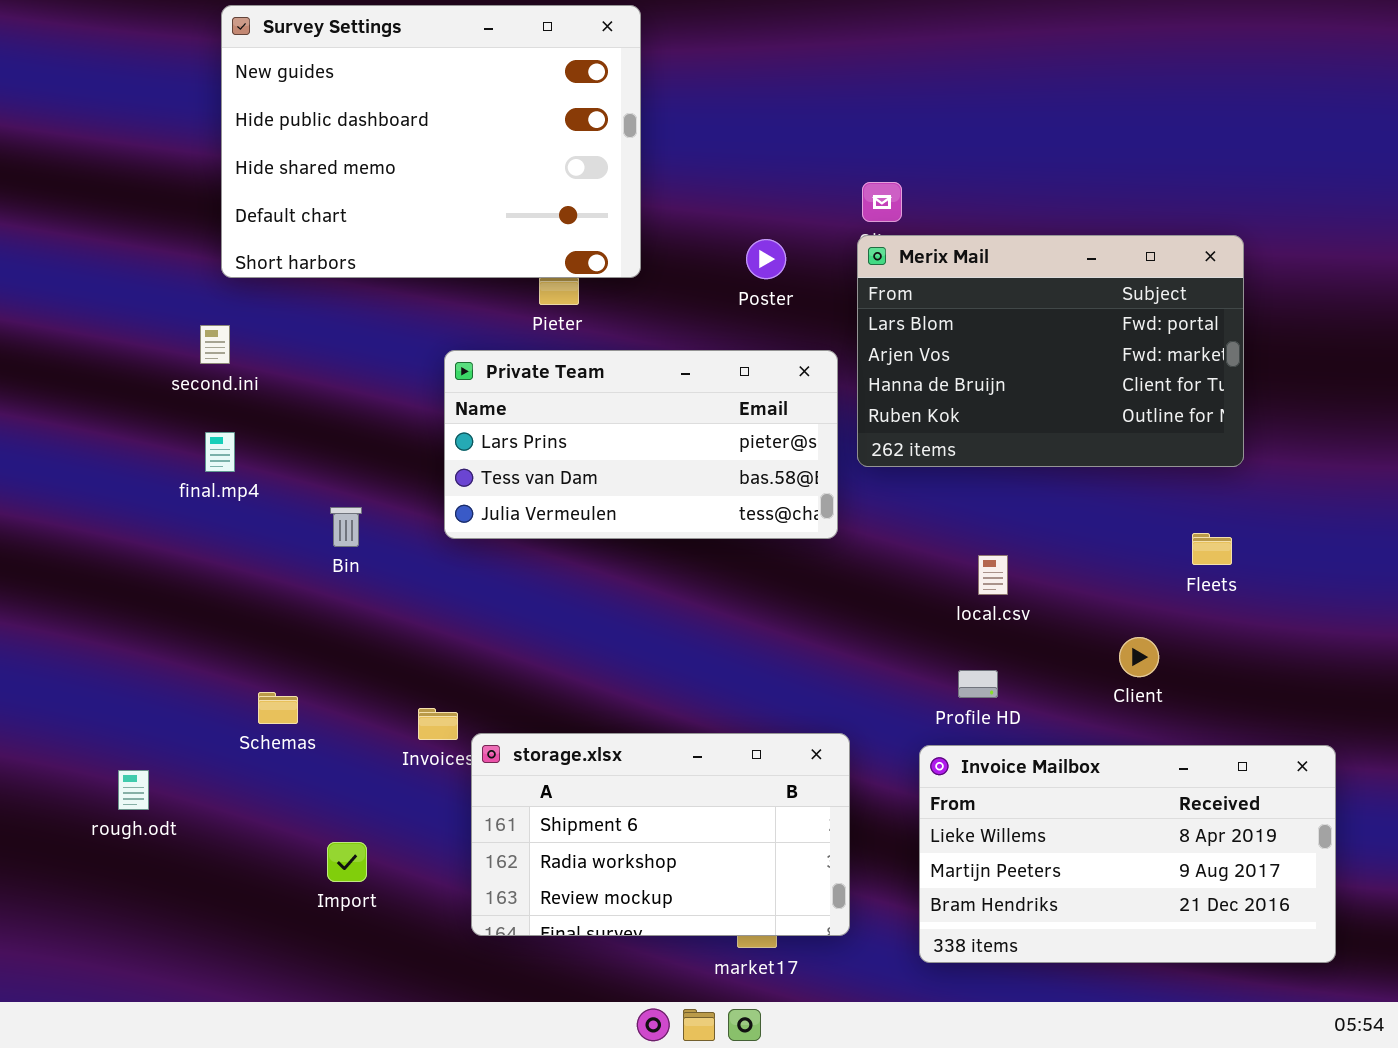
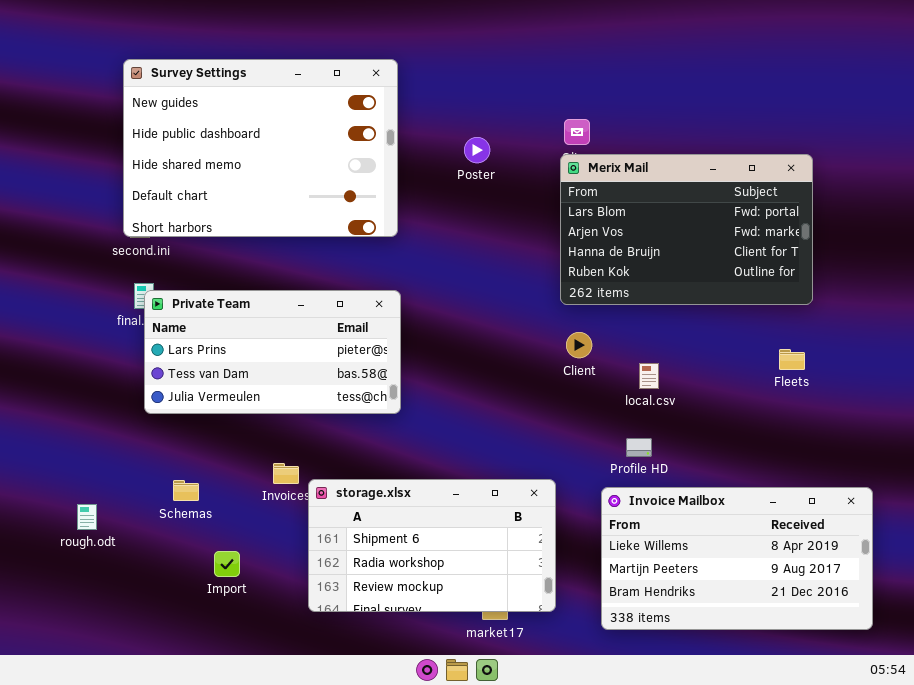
Survey Settings: [221,5,641,278] -> [123,59,398,237], moved
Poster: [746,239,786,279] -> [464,137,490,163], moved
Private Team: [444,350,838,539] -> [144,290,401,414], moved
Client: [1119,637,1159,677] -> [566,332,592,358], moved
Schemas: [258,692,298,724] -> [173,480,199,501], moved

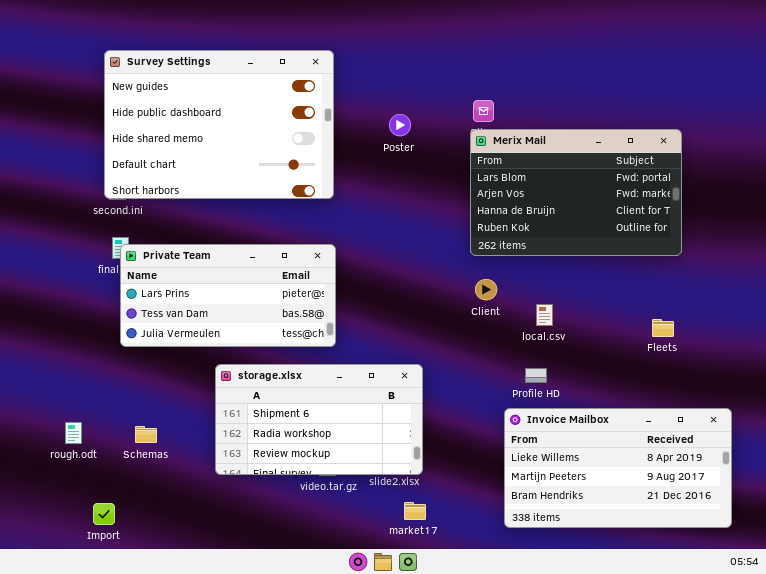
Fleets: [779,349,805,370] -> [652,319,674,337], moved
storage.xlsx: [308,479,556,612] -> [215,364,423,475], moved
Schemas: [173,480,199,501] -> [135,426,157,443], moved
Import: [214,551,240,577] -> [93,503,115,525], moved

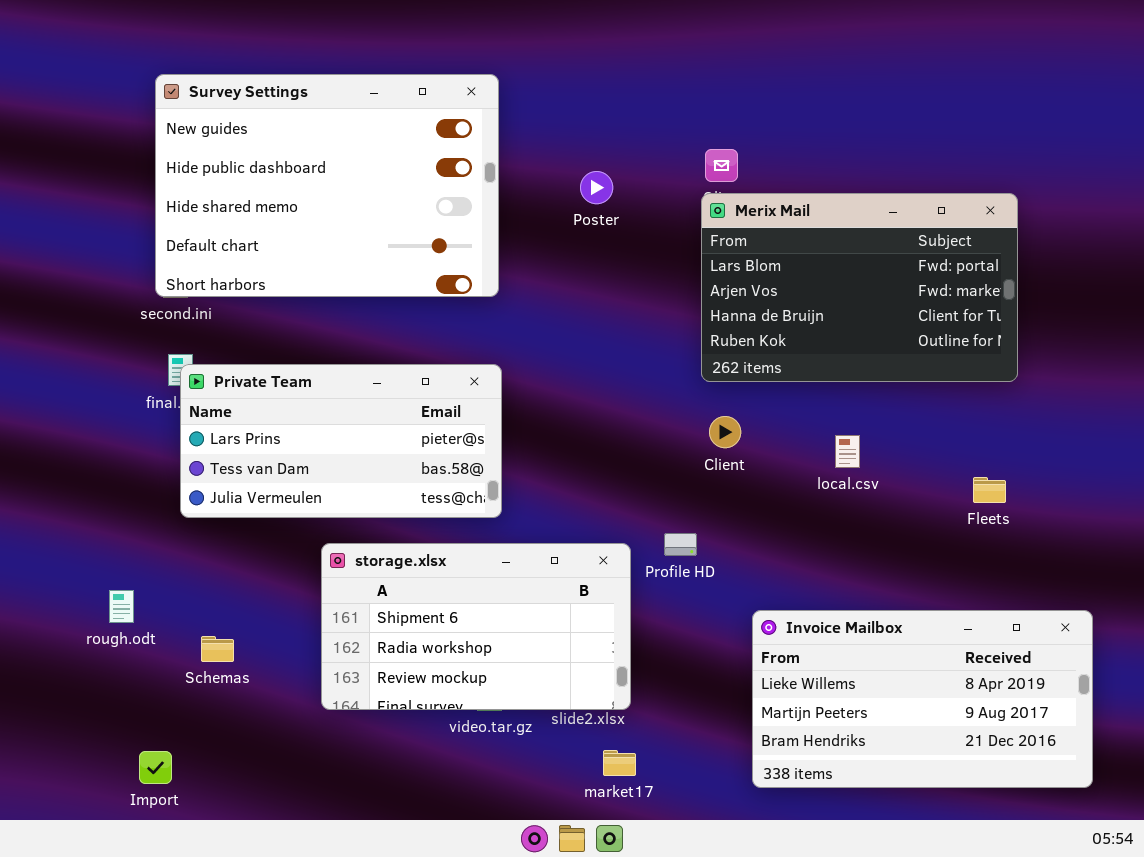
local.csv: [536,304,553,326] -> [835,435,860,468], moved
Profile HD: [525,368,547,383] -> [664,533,697,556], moved
rough.odt: [65,422,82,444] -> [109,590,134,623], moved

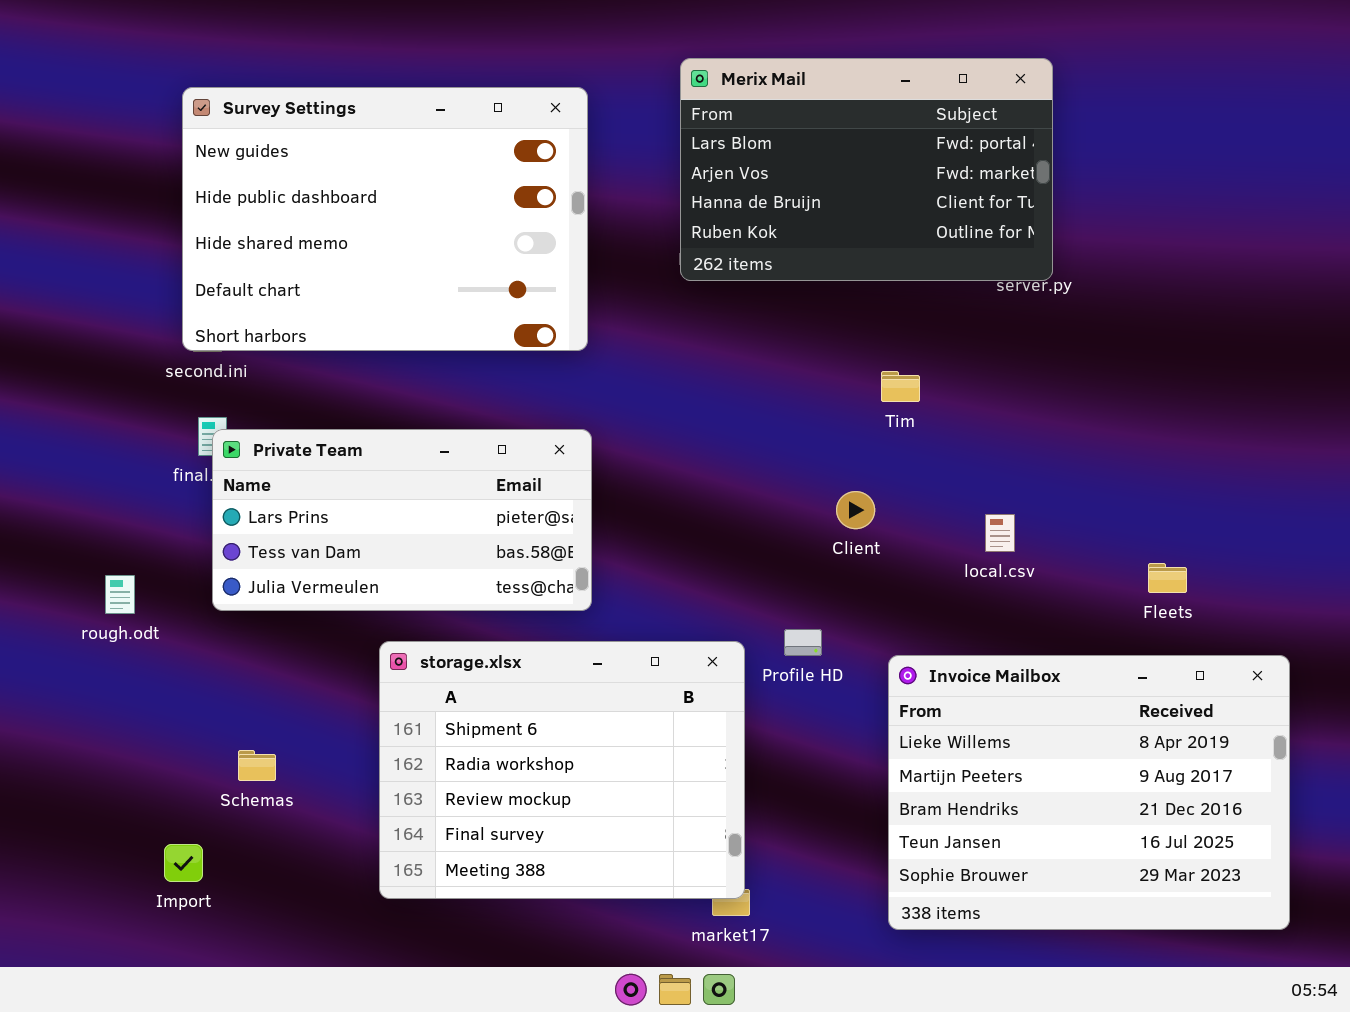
Merix Mail: [701,193,1018,382] -> [680,58,1053,281], moved
storage.xlsx: [321,543,631,710] -> [379,641,745,899], resized
rough.odt: [109,590,134,623] -> [105,575,135,614], moved
Invoice Mailbox: [752,610,1093,788] -> [888,655,1290,930], resized
Import: [139,751,172,784] -> [164,844,203,882], moved

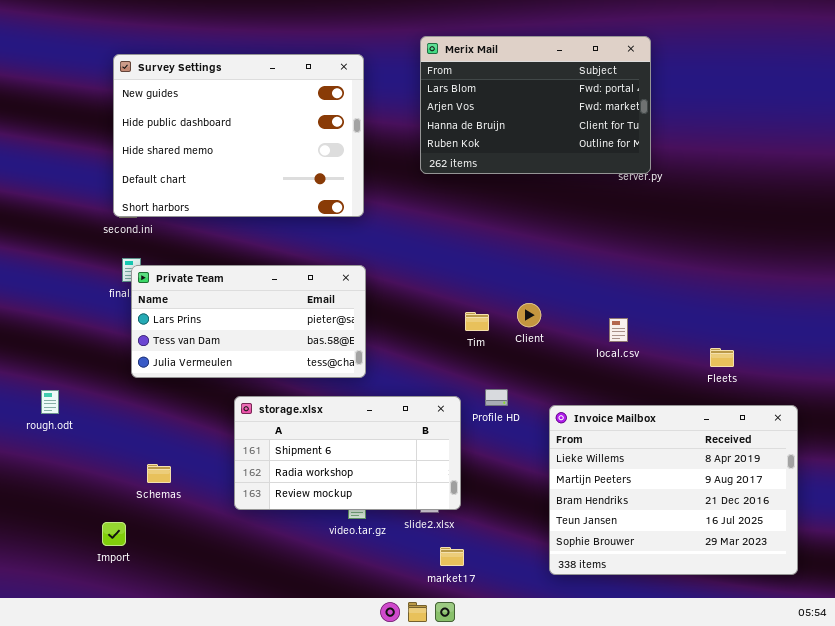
Tim: [881,371,920,402] -> [465,312,489,331], moved
rough.odt: [105,575,135,614] -> [41,390,59,414], moved
storage.xlsx: [379,641,745,899] -> [234,396,461,510], resized

